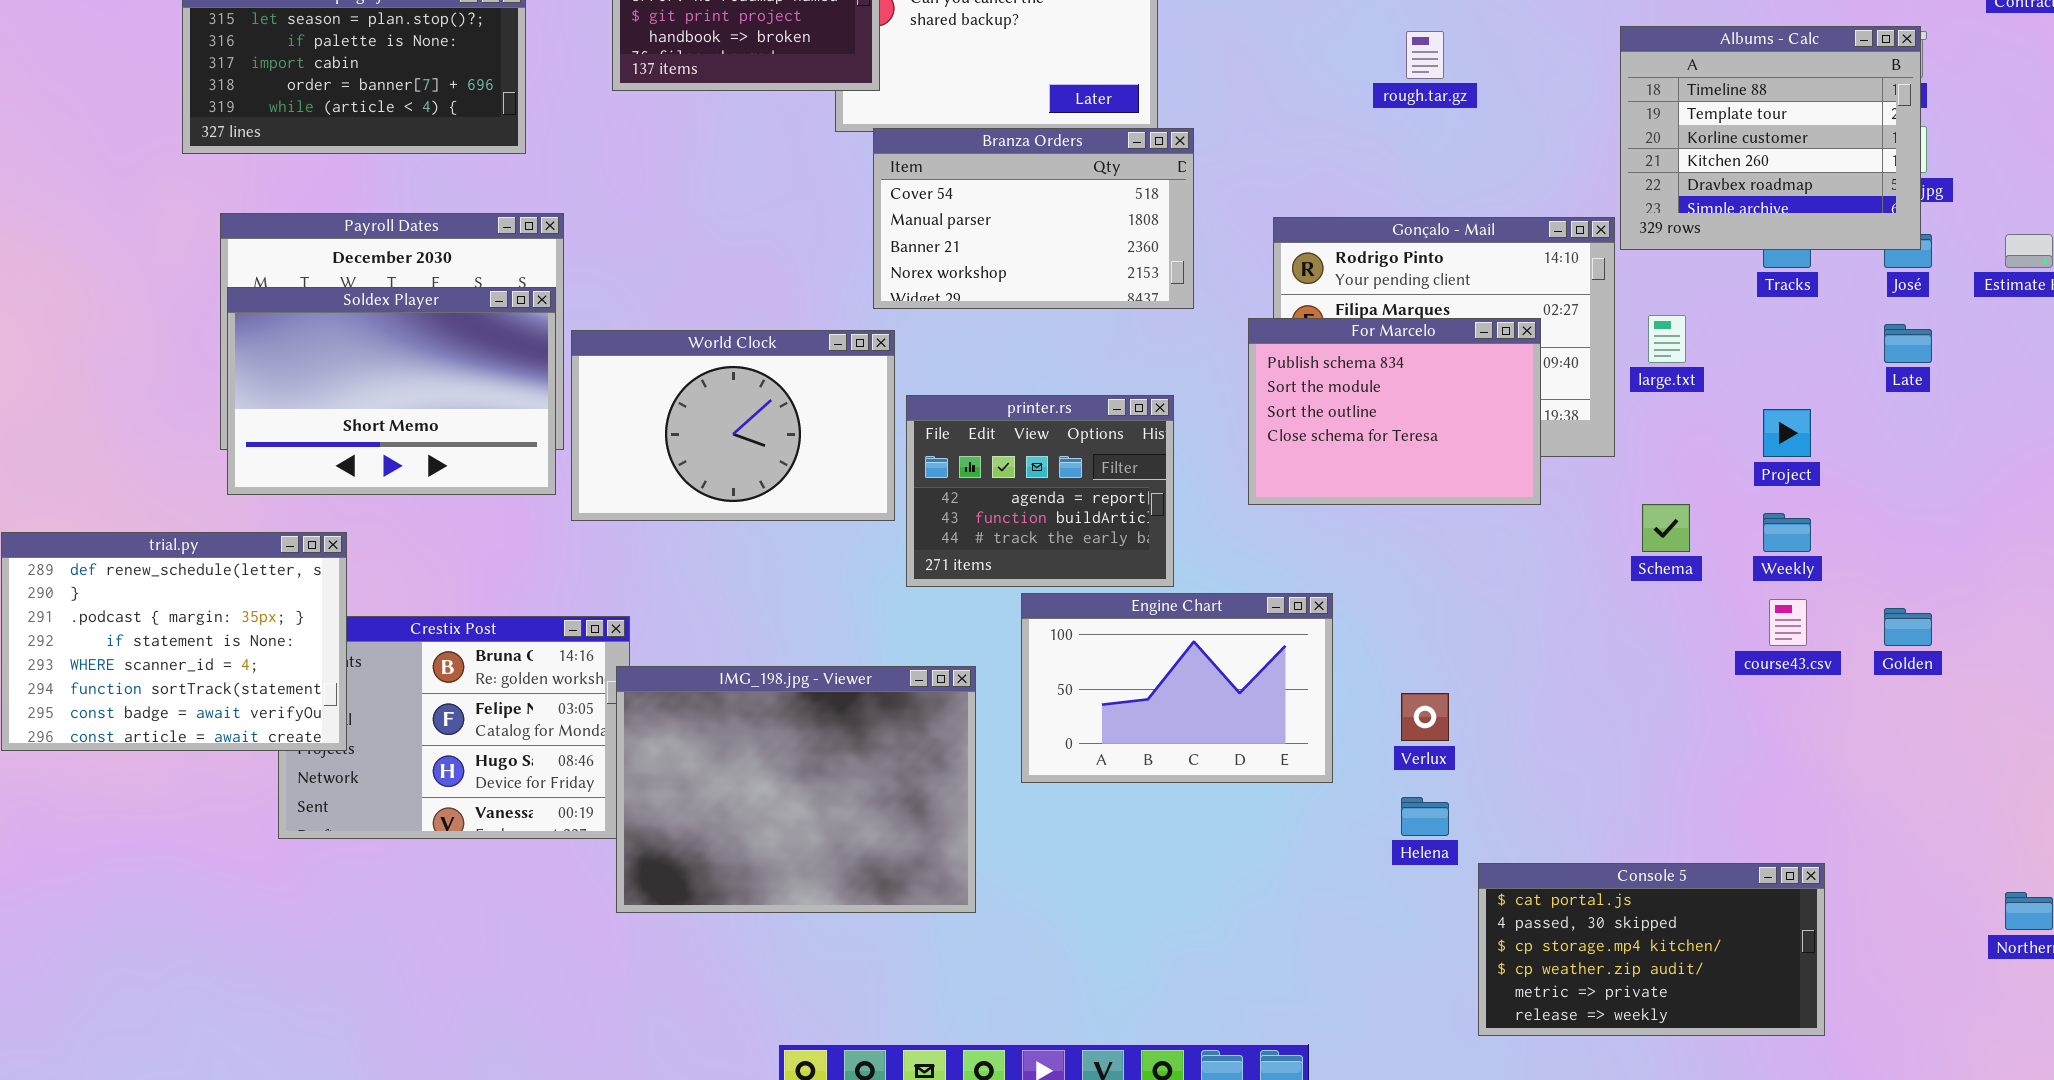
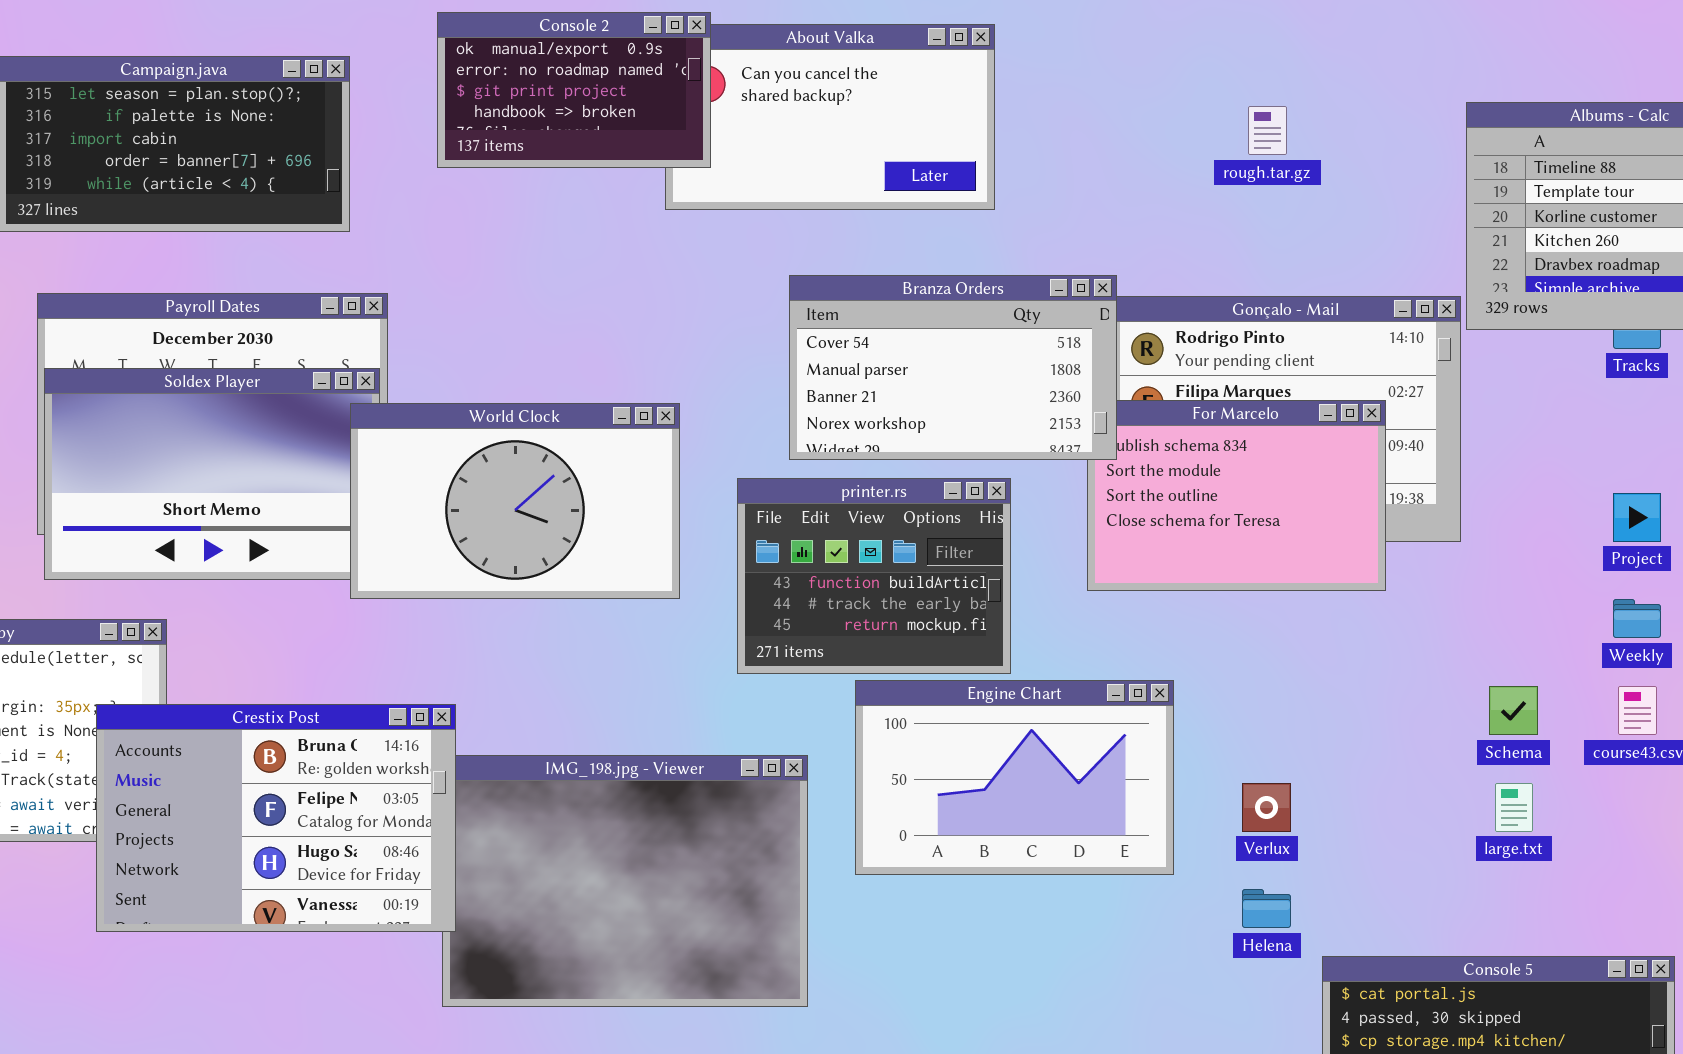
Branza Orders: [873,128,1194,309] -> [789,275,1117,460], moved
large.txt: [1648,315,1686,363] -> [1495,783,1533,832], moved
World Clock: [571,330,895,521] -> [350,403,680,599], moved
printer.rs: [906,395,1174,587] -> [737,478,1011,674], scrolled down 1 row
Schema: [1642,504,1690,552] -> [1489,686,1538,735], moved
Crestix Post: [278,616,630,839] -> [96,704,456,932], raised

